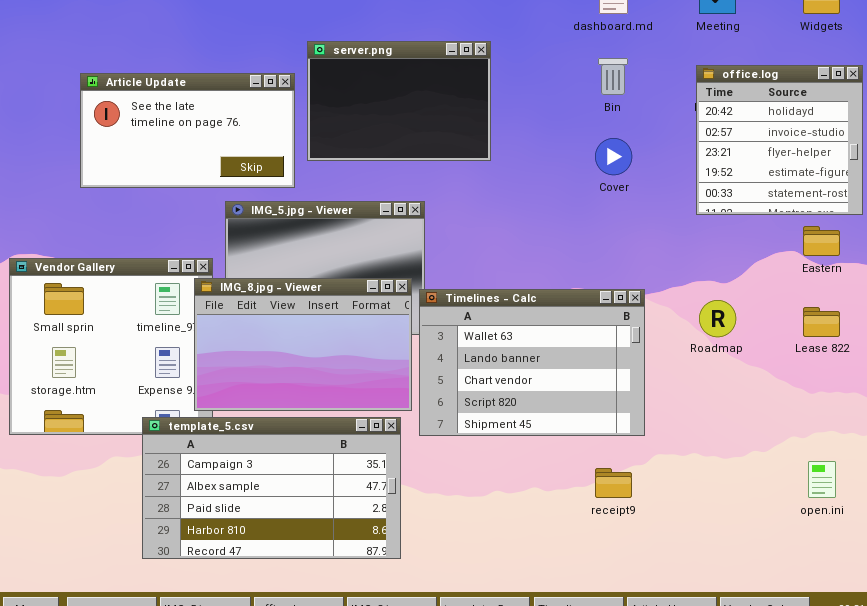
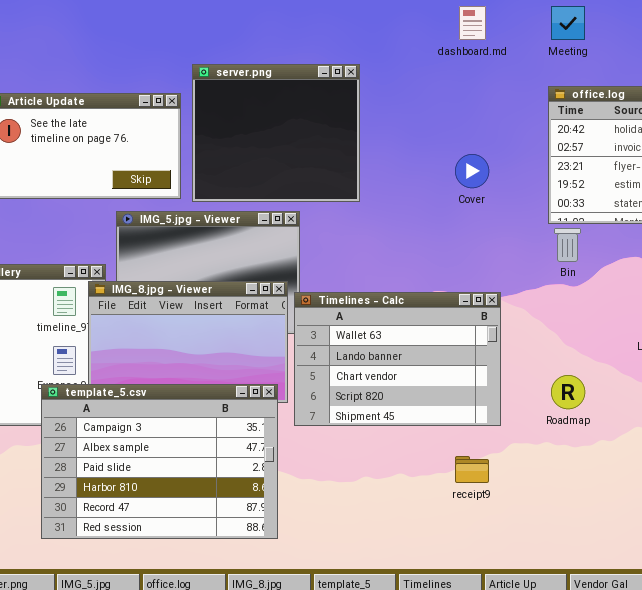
server.png: [307,41,491,161] -> [192,64,360,202], resized
Bin: [598,58,628,95] -> [554,228,581,262], moved
Roadmap: [699,300,736,337] -> [551,375,585,409], moved
template_5.csv: [142,417,401,559] -> [41,384,278,539], resized

